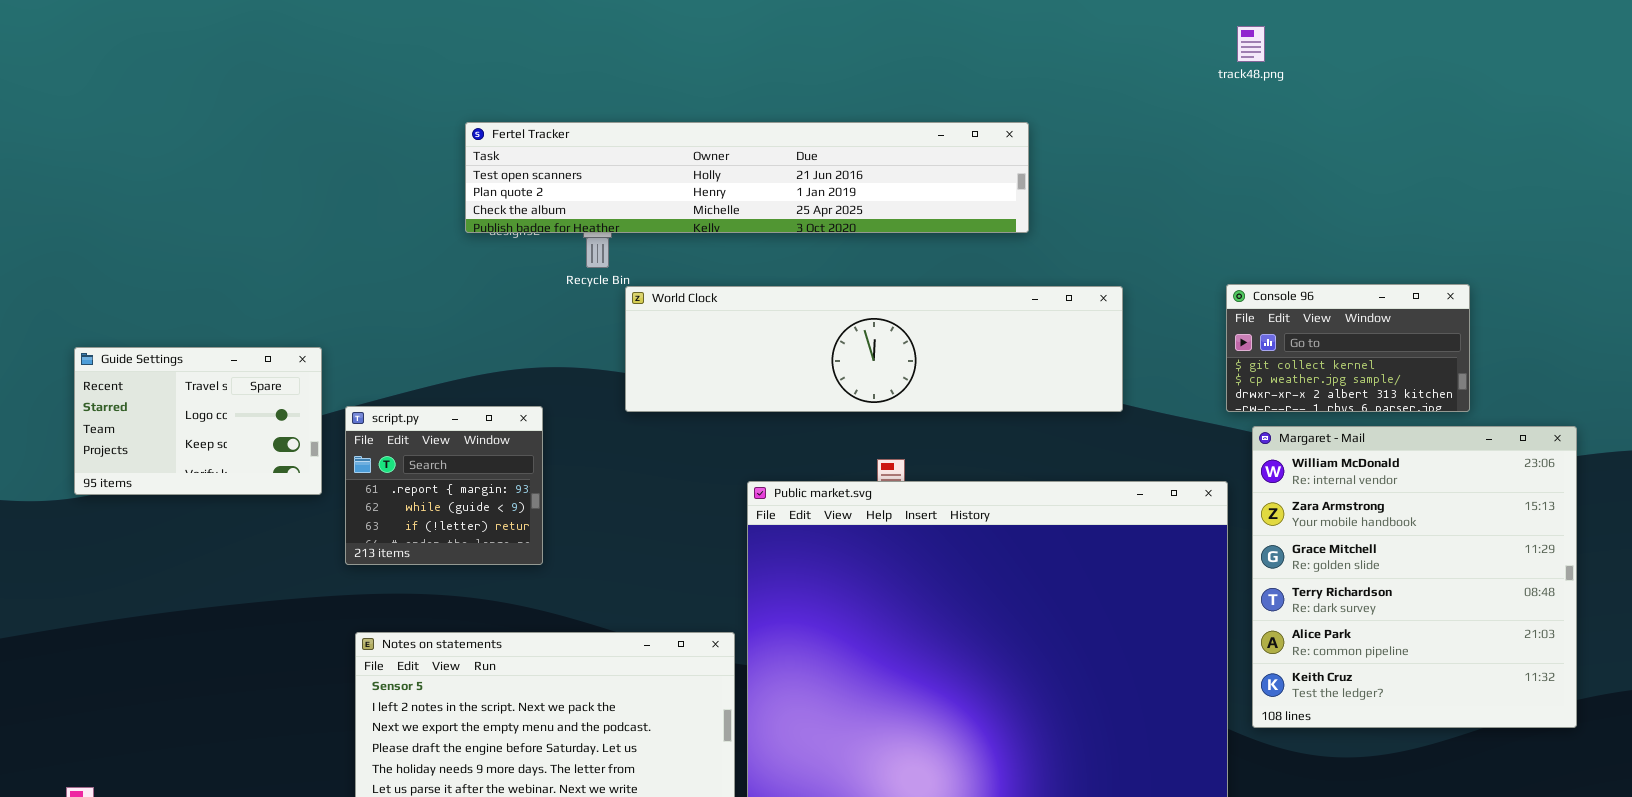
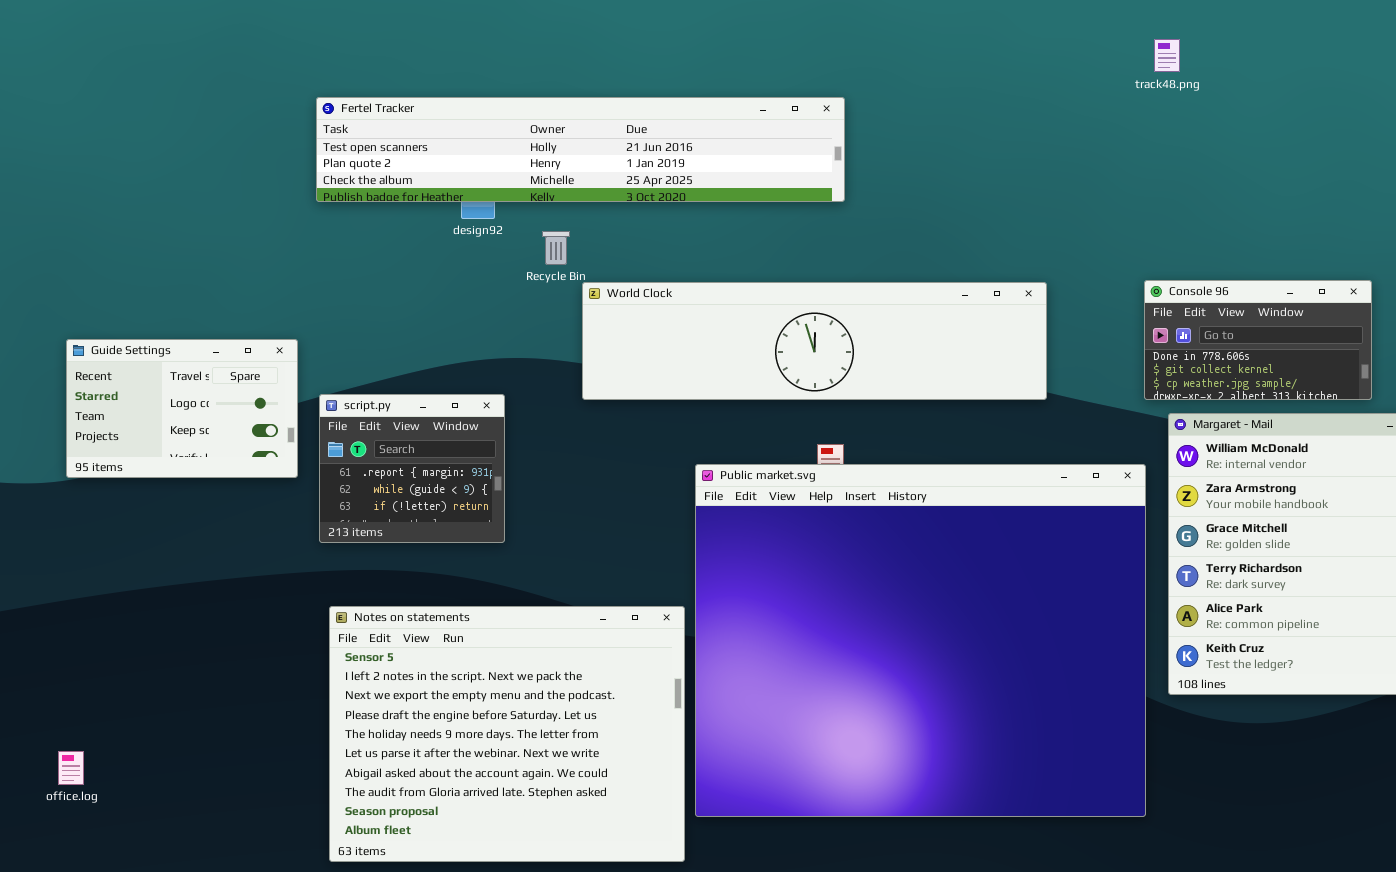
Fertel Tracker: [465,122,1029,233] -> [316,97,845,202], moved
Console 96: [1226,284,1470,412] -> [1144,280,1372,400], scrolled up 1 row

